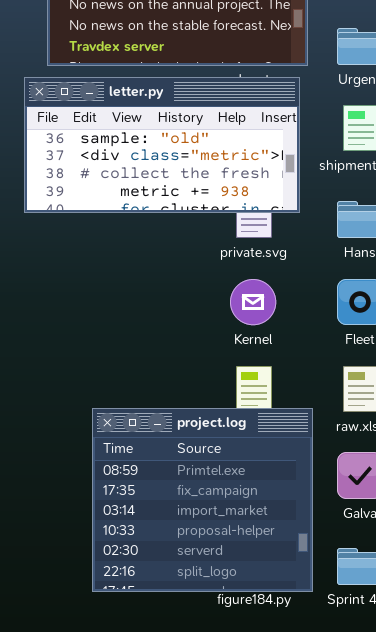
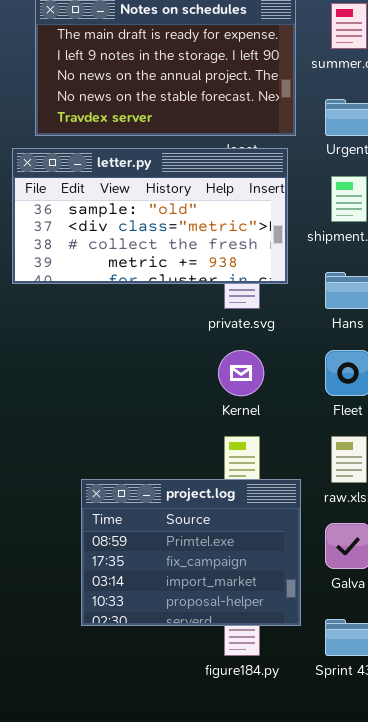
project.log: [92,408,313,592] -> [81,479,301,626], resized

